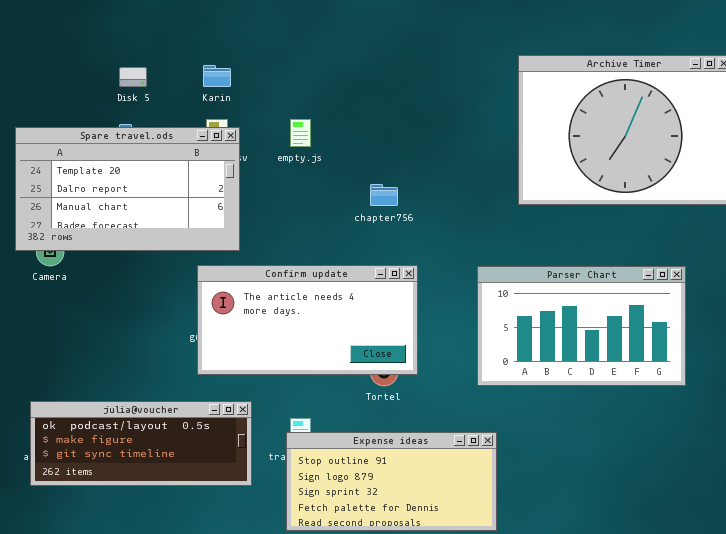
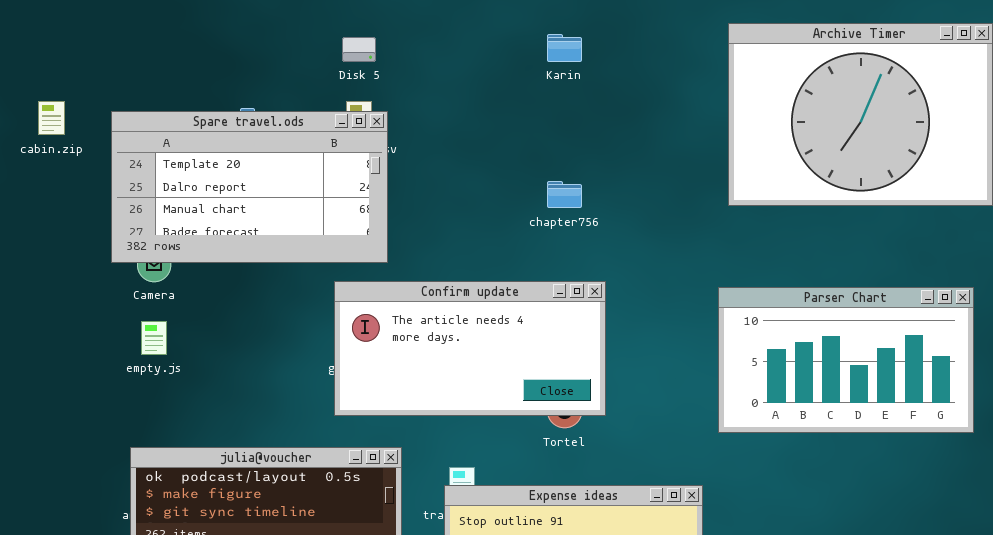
Karin: [203,65,231,87] -> [547,34,582,62], moved
Disk 5: [119,67,147,87] -> [342,37,376,62], moved
empty.js: [290,119,311,147] -> [141,321,167,355], moved
Parser Chart: [477,266,686,386] -> [718,287,974,433], moved

